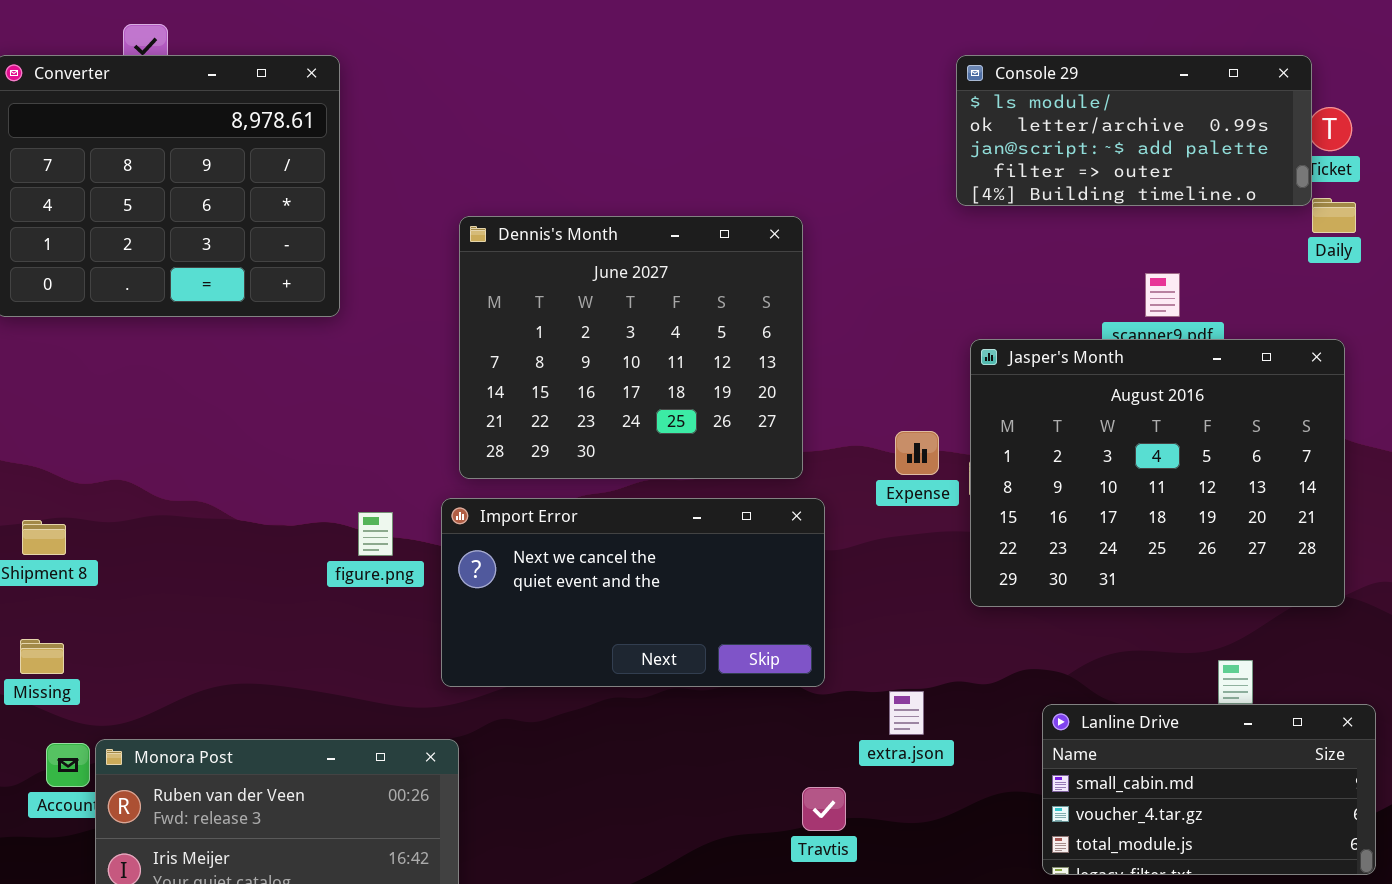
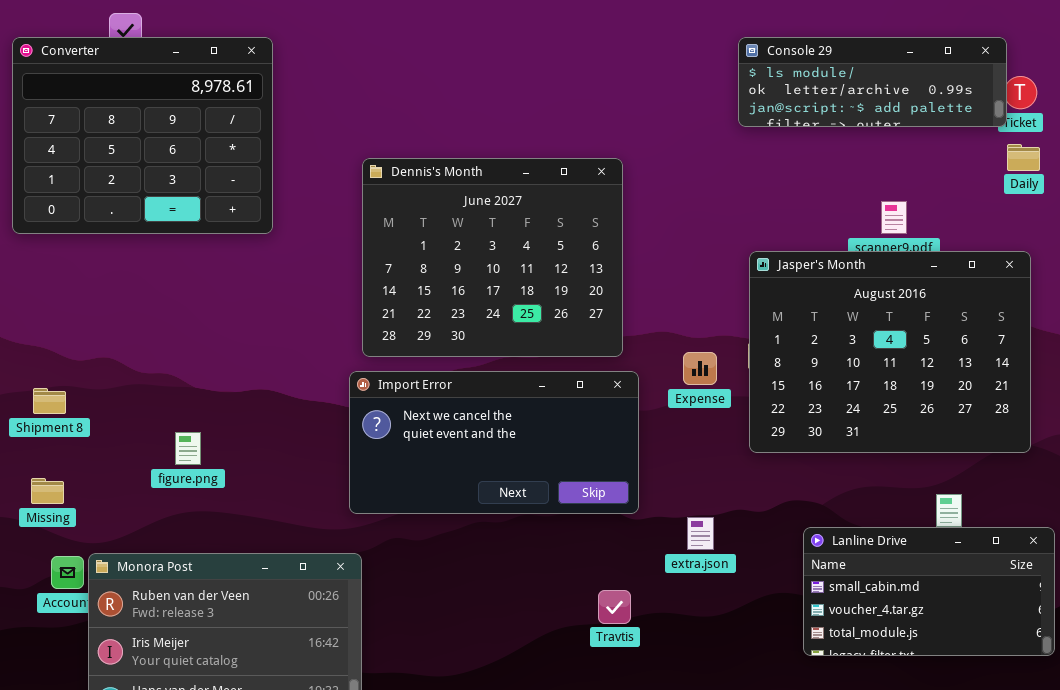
Console 29: [956,55,1312,206] -> [738,37,1007,127], resized
Expense: [895,431,939,475] -> [683,352,717,385], moved
figure.png: [358,512,393,556] -> [175,432,201,465], moved
Travtis: [802,787,846,831] -> [598,590,631,624], moved

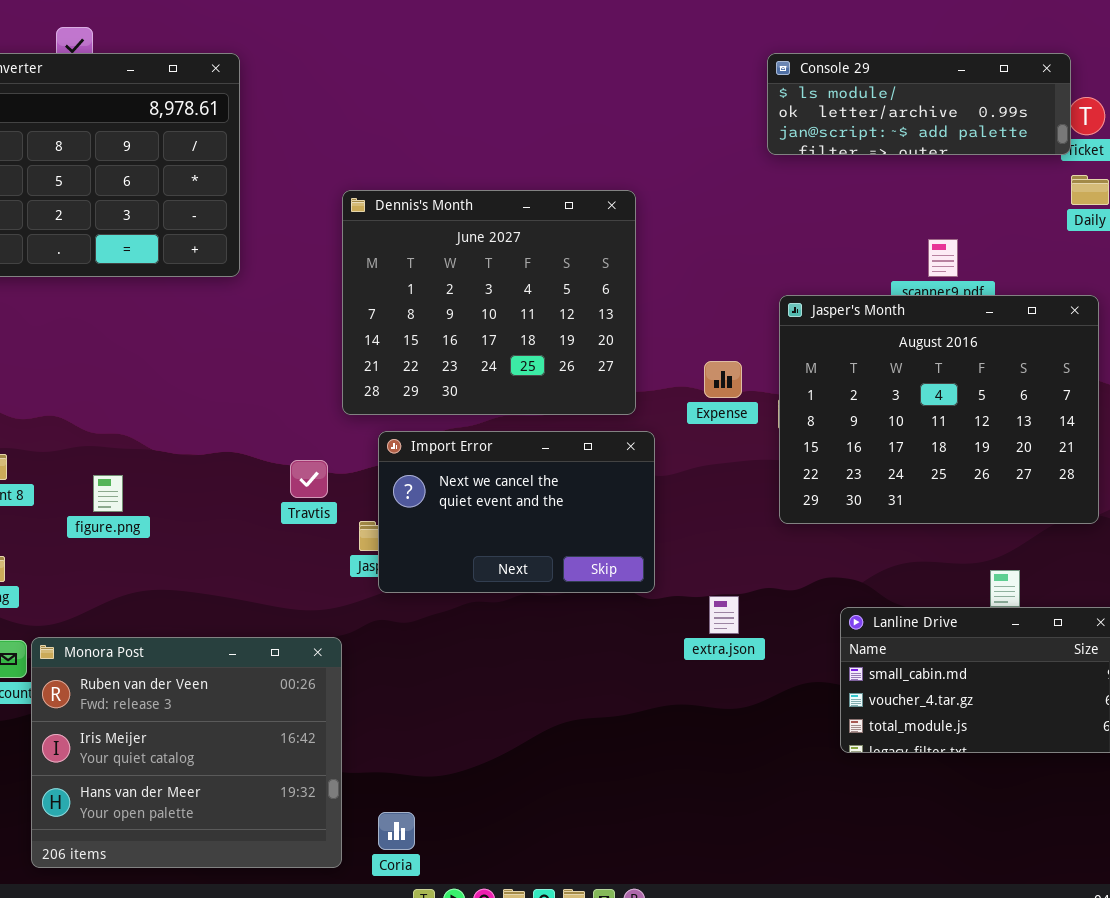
Expense: [683,352,717,385] -> [704,361,742,398], moved
Import Error: [349,371,639,514] -> [378,431,655,593], resized
figure.png: [175,432,201,465] -> [93,475,123,512], moved
Travtis: [598,590,631,624] -> [290,460,328,498], moved

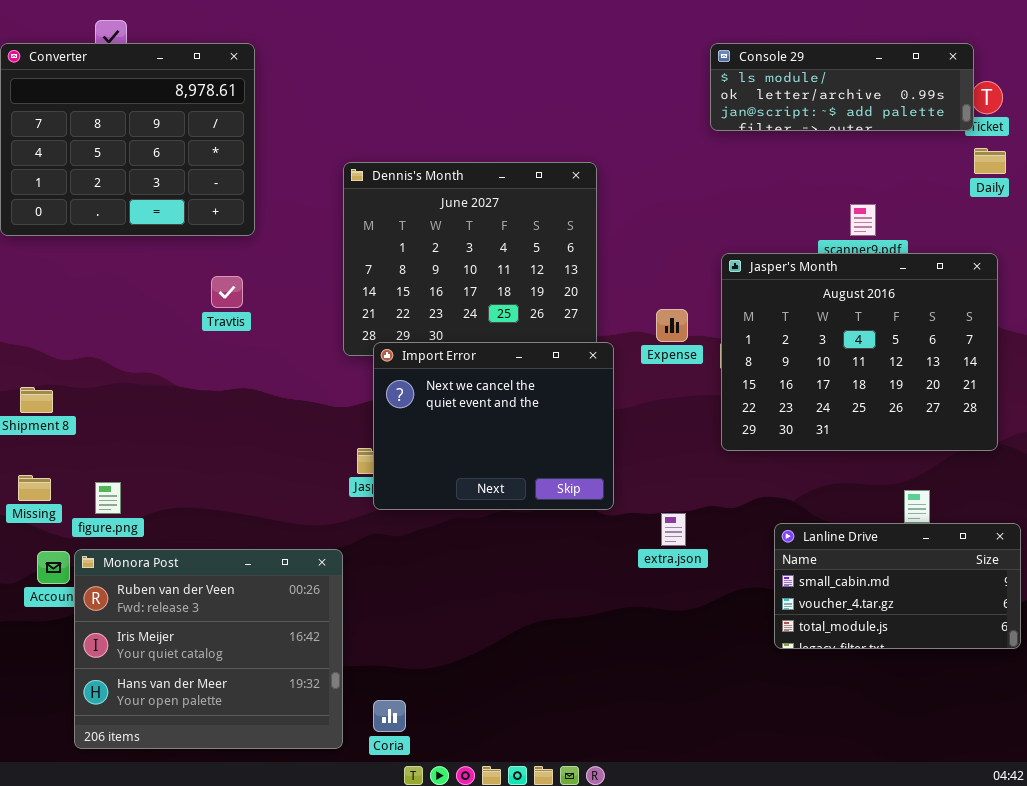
Import Error: [378,431,655,593] -> [373,342,614,510], resized
Travtis: [290,460,328,498] -> [211,276,243,308], moved
figure.png: [93,475,123,512] -> [95,482,121,514], moved

